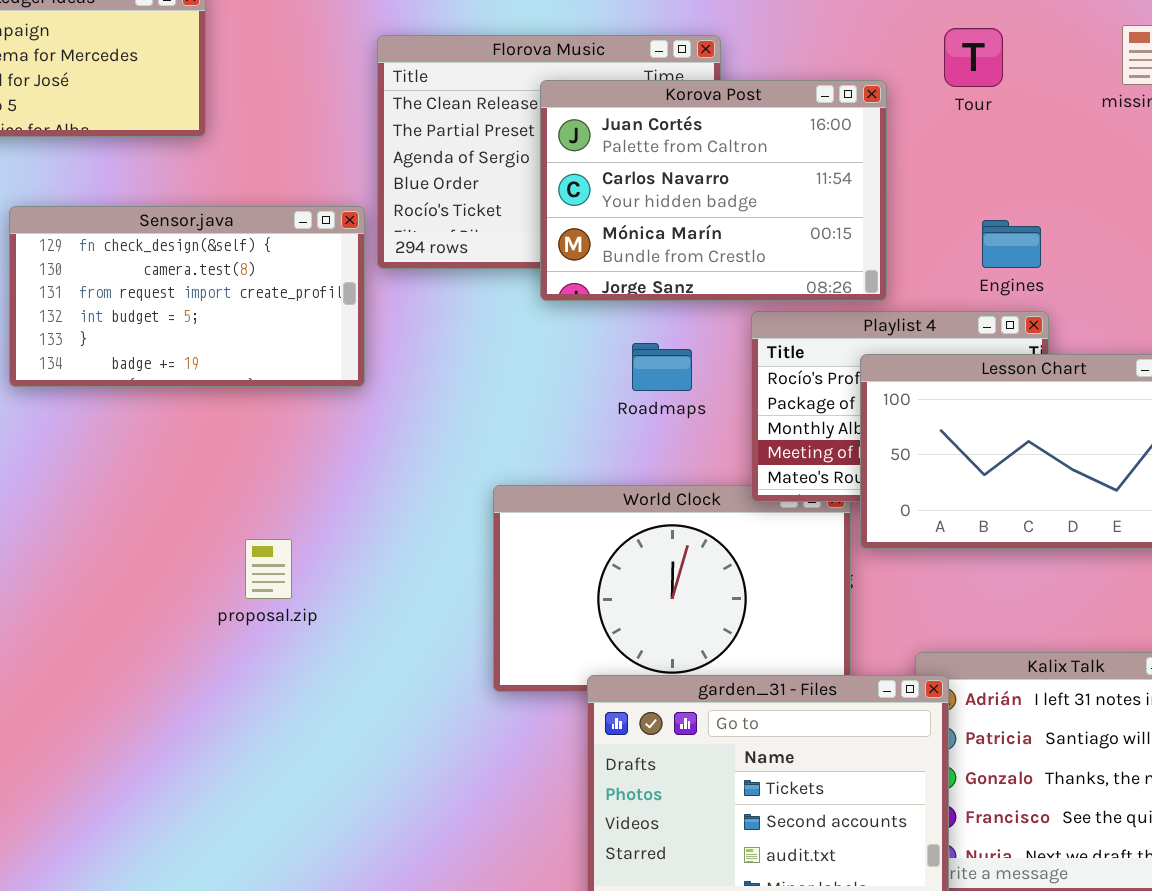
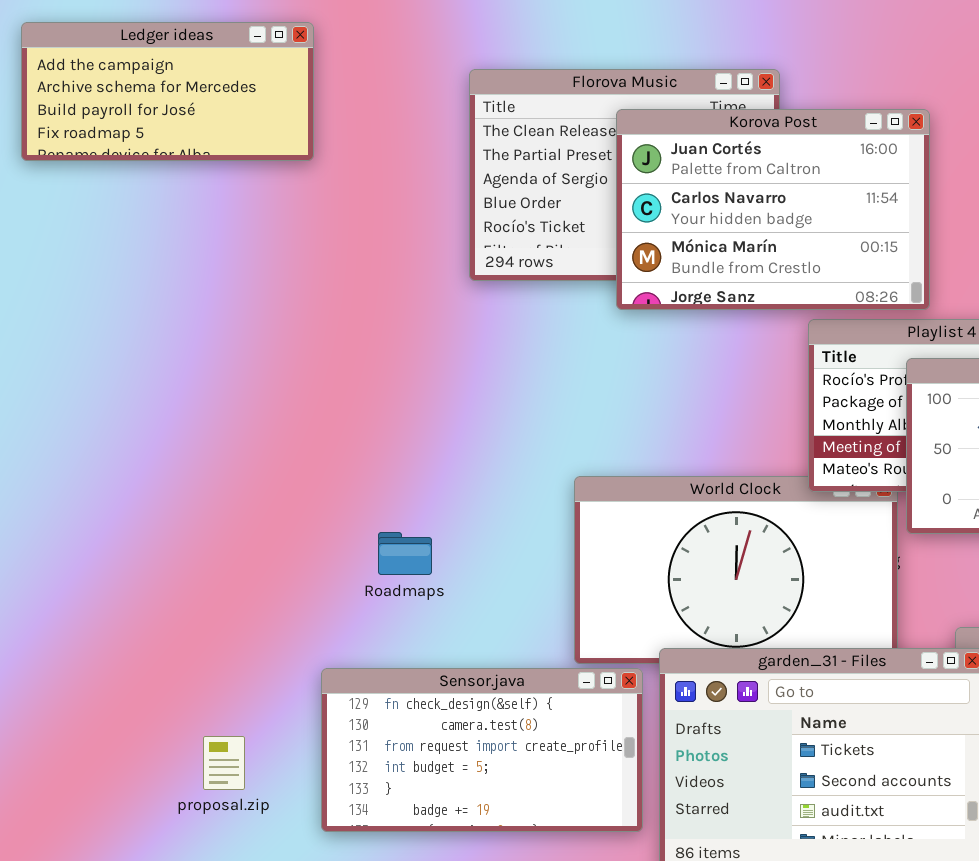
Sensor.java: [9,206,365,387] -> [321,668,643,832], moved
Roadmaps: [632,343,692,391] -> [378,532,432,575], moved
proposal.zip: [245,539,292,599] -> [203,736,245,790], moved

